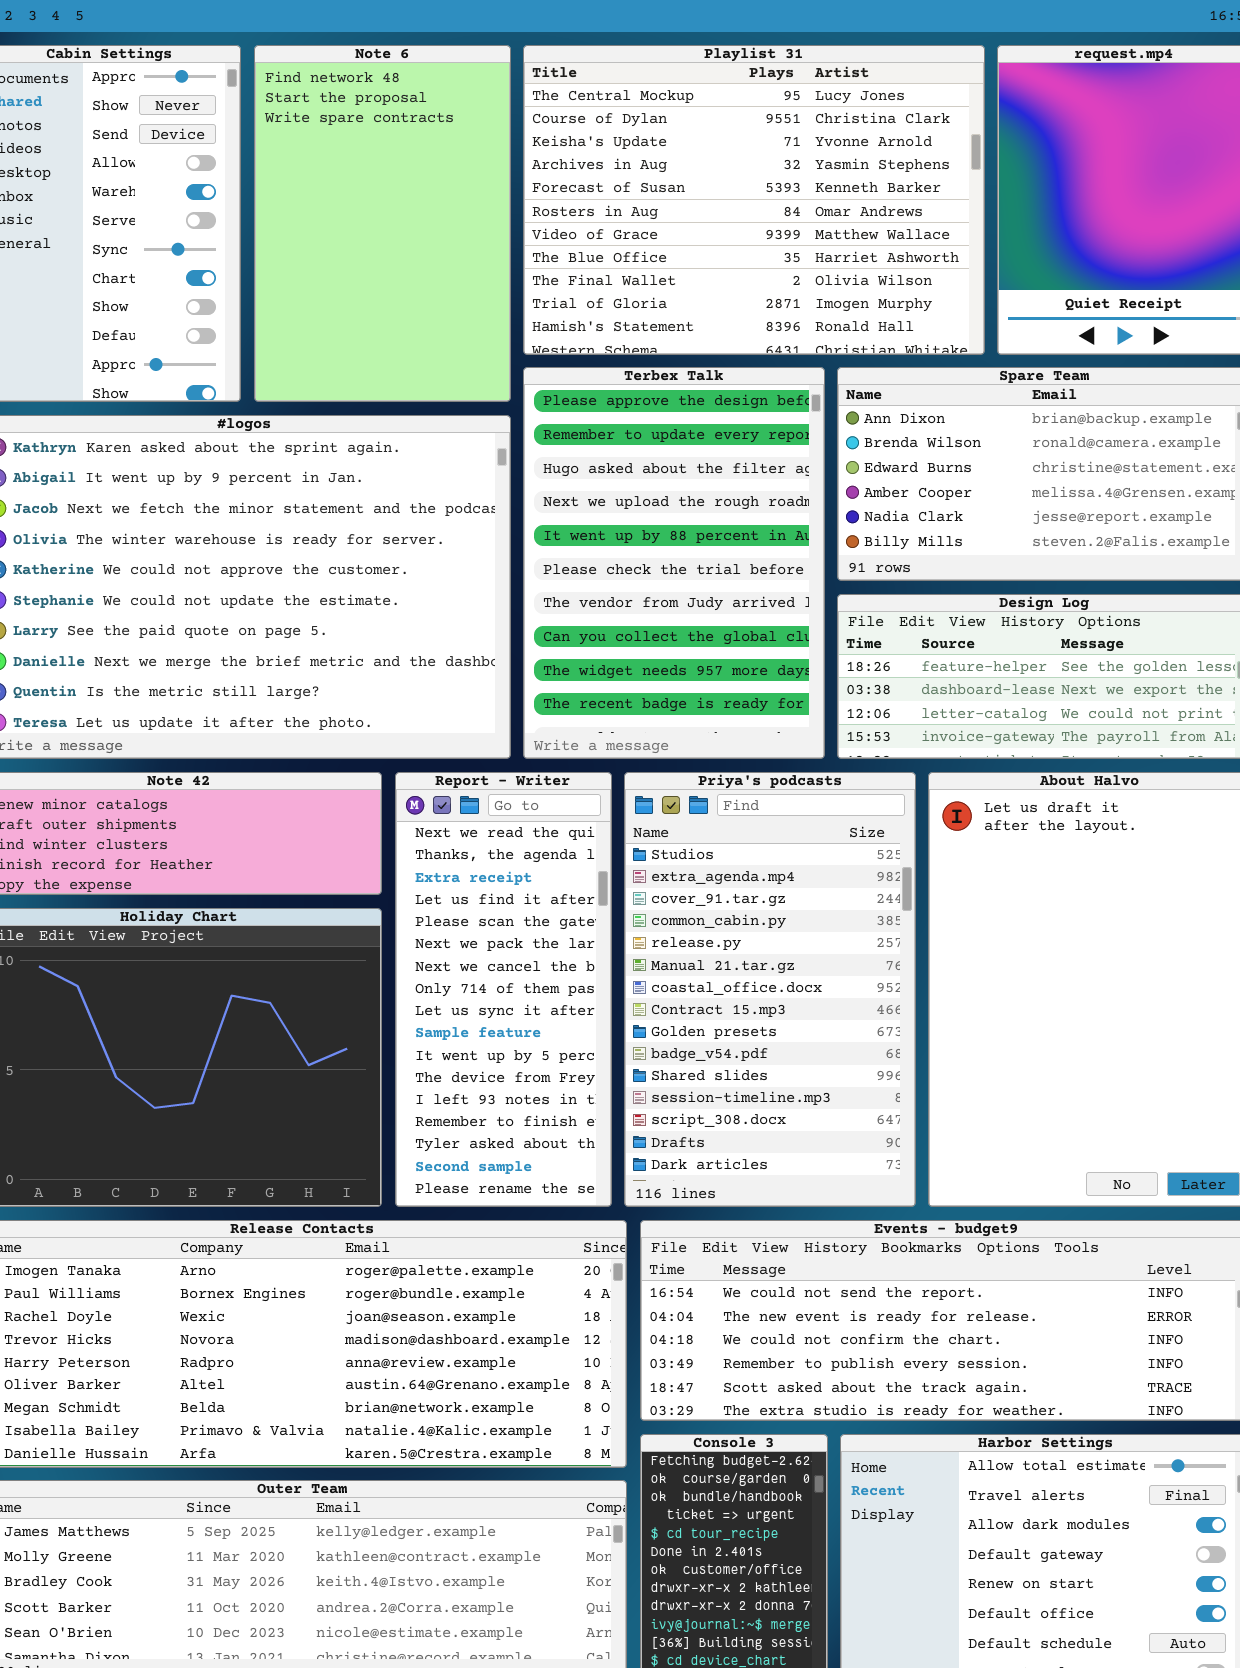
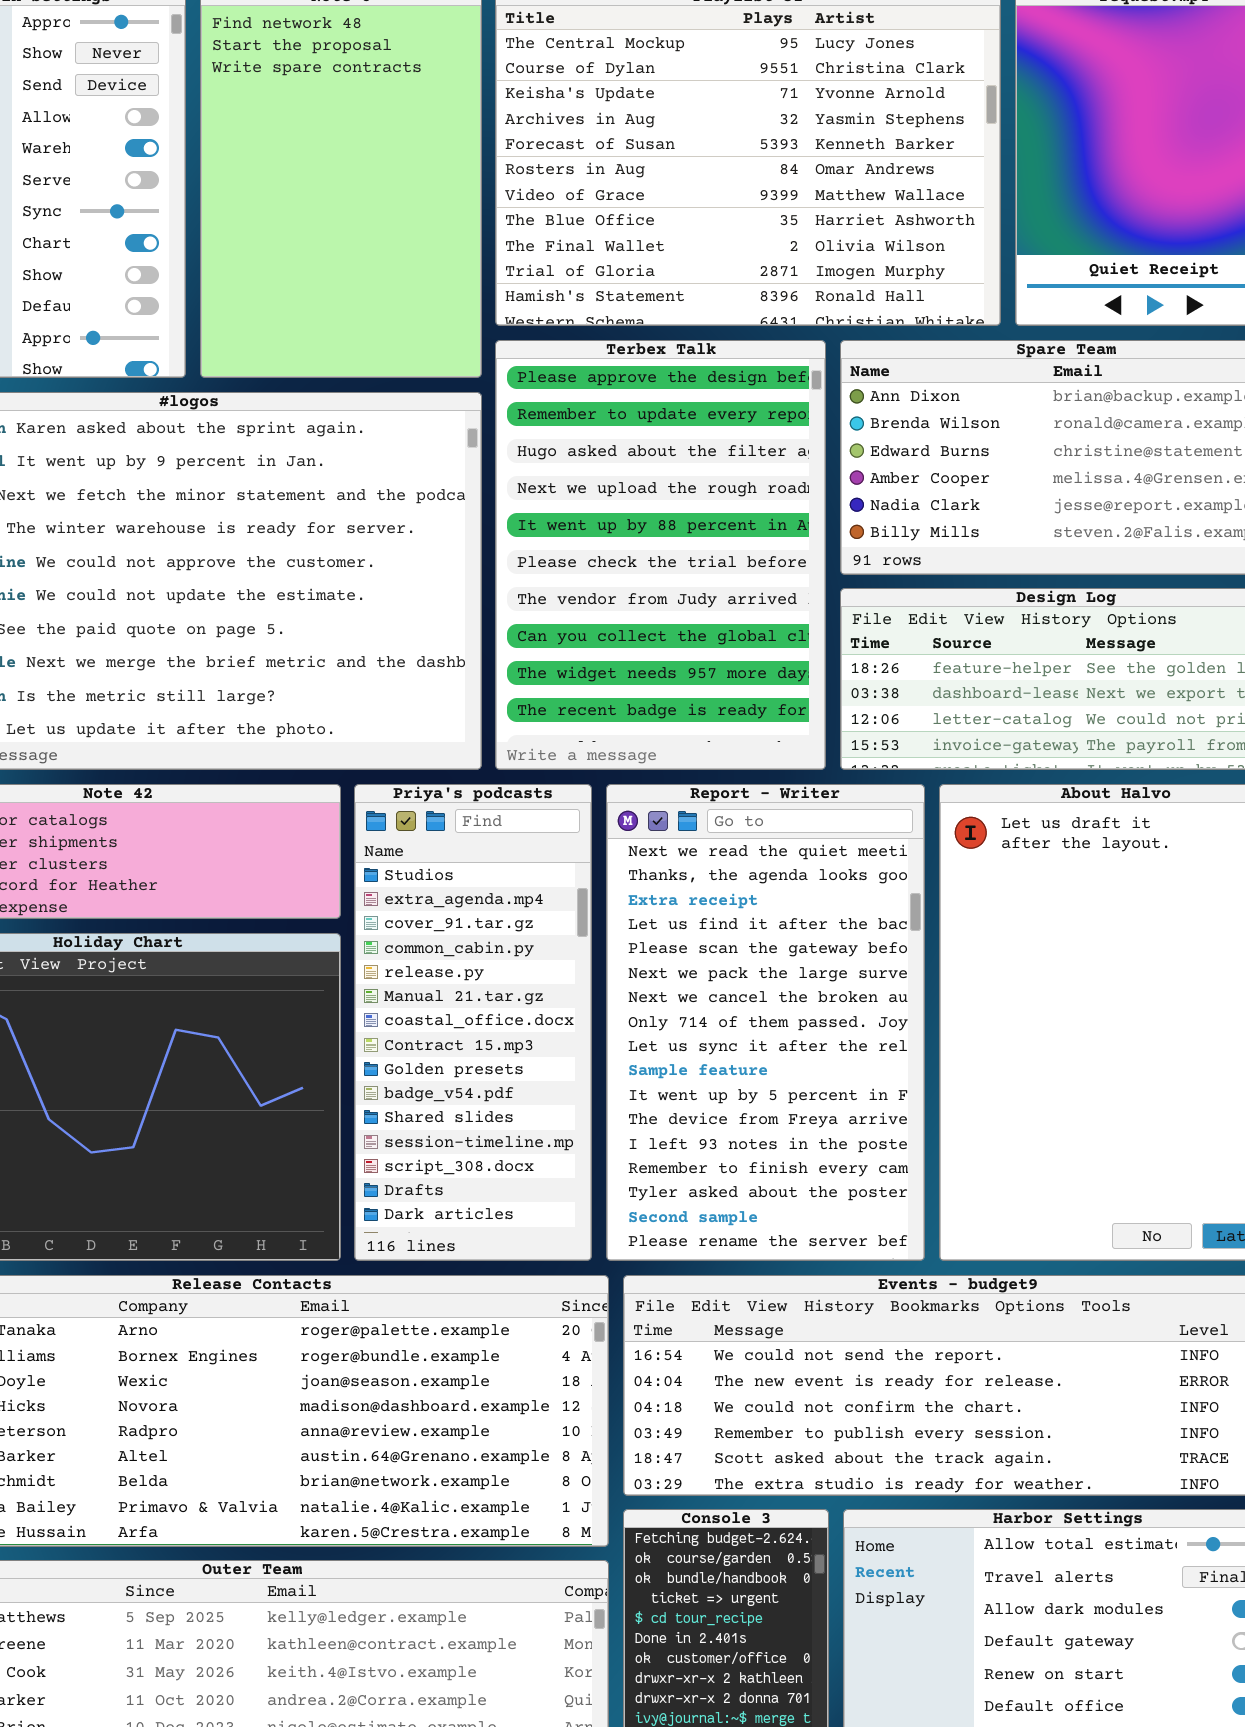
Report - Writer: [395,772,612,1207] -> [606,784,925,1261], moved, resized
Priya's podcasts: [624,772,916,1207] -> [354,784,592,1261], moved, resized

